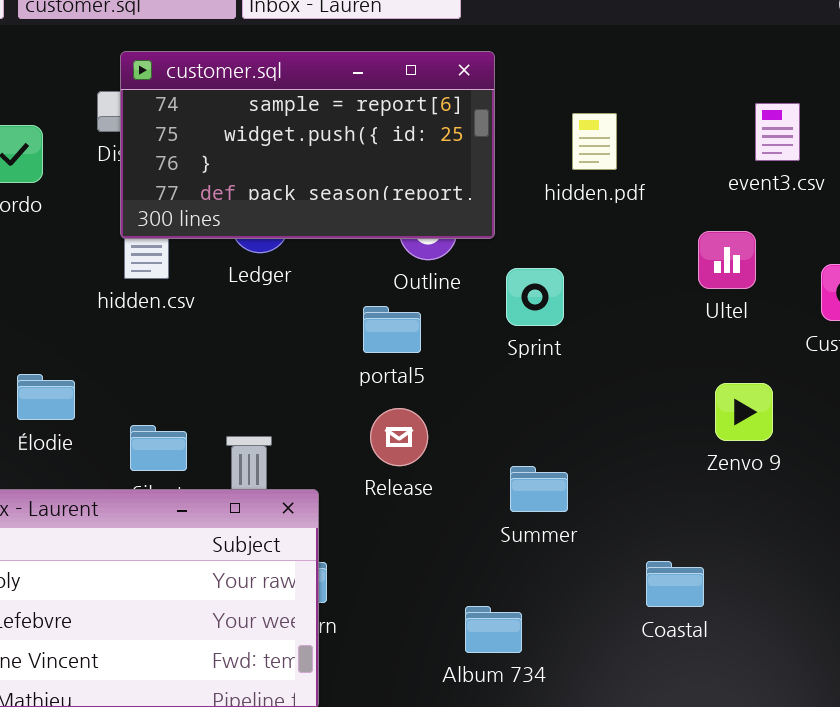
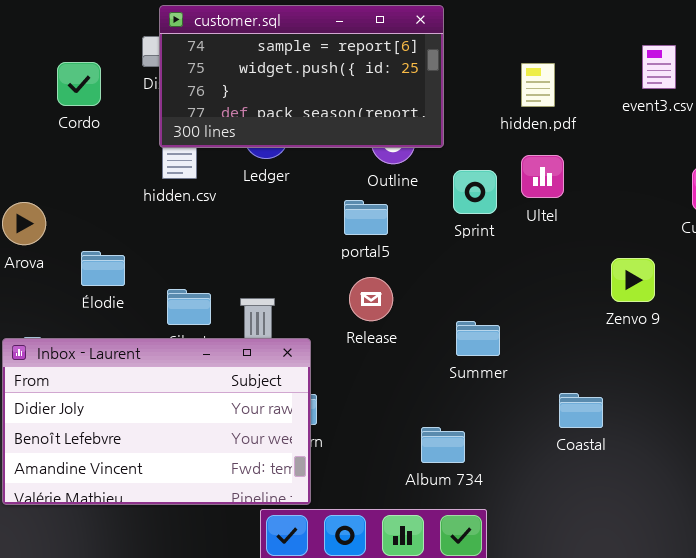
hidden.pdf: [572,113,617,170] -> [521,63,555,107], moved
Ultel: [698,231,756,289] -> [521,155,564,198], moved

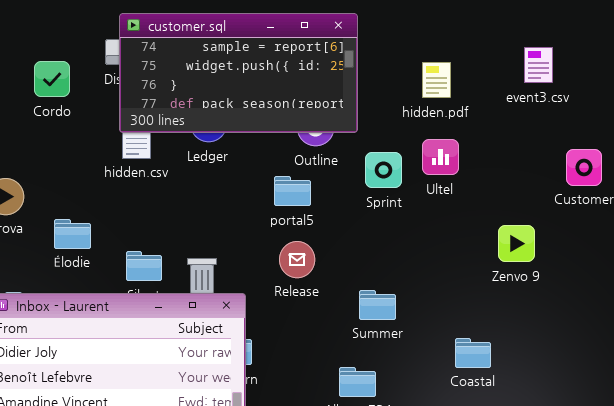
Summer: [456,321,500,356] -> [359,290,396,320], moved

